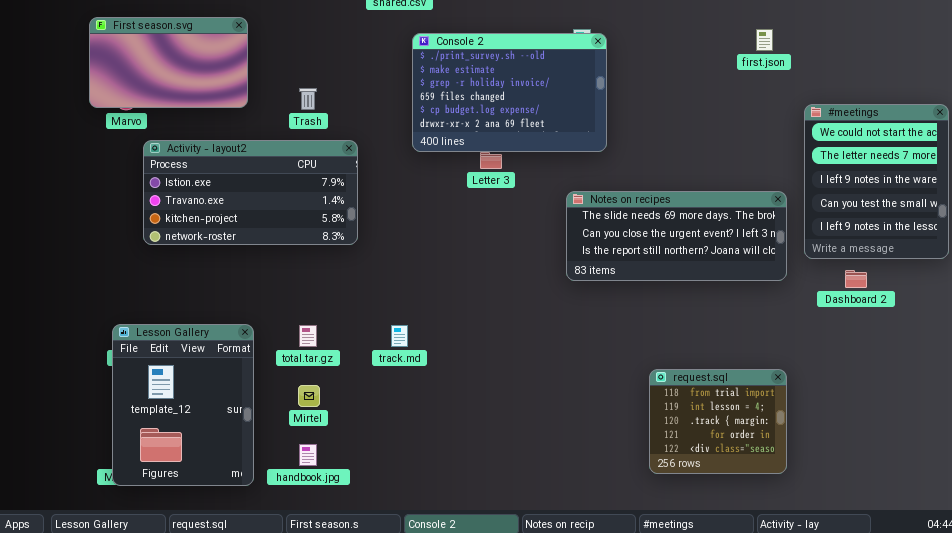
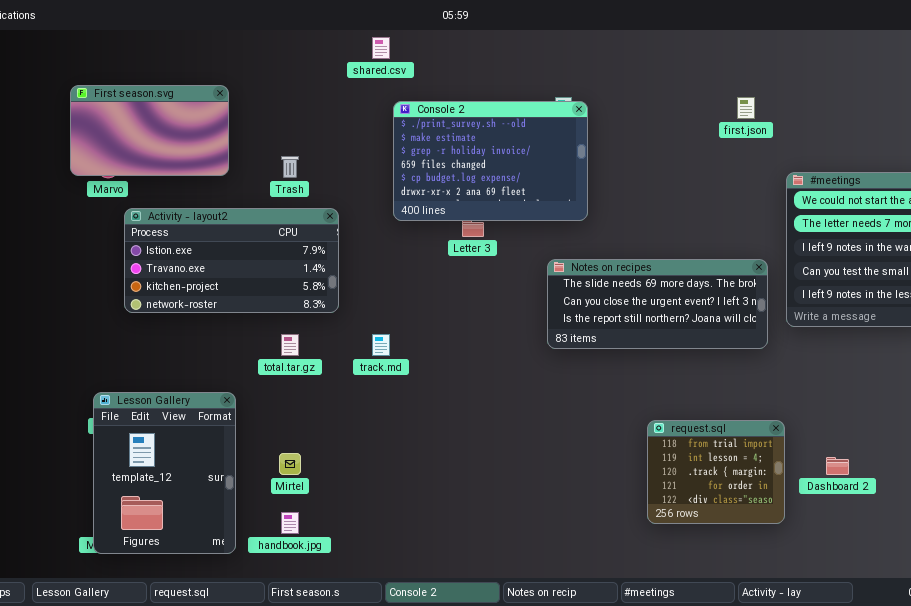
Dashboard 2: [845,270,867,288] -> [826,457,849,475], moved
total.tar.gz: [299,325,317,347] -> [281,334,299,356], moved
track.md: [391,325,408,347] -> [372,334,390,356], moved
request.sql: [649,369,787,474] -> [647,420,785,524], moved

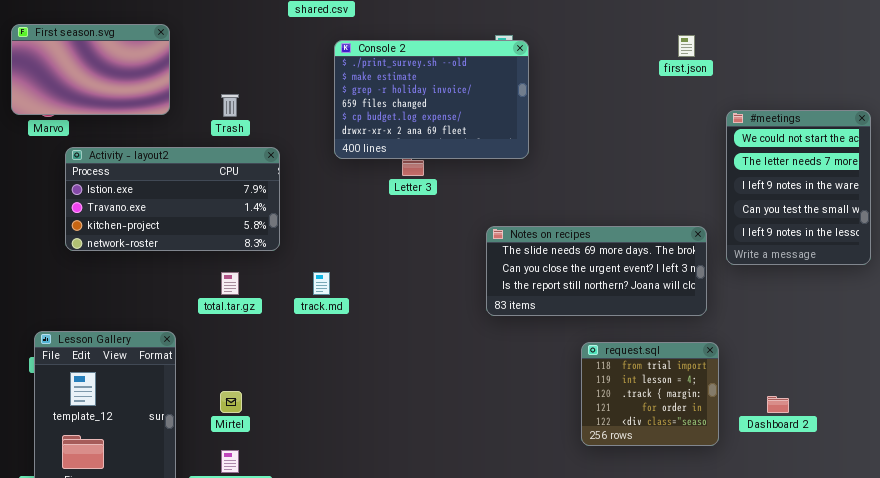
Notes on recipes: [547,259,768,349] -> [486,226,707,316], moved
request.sql: [647,420,785,524] -> [581,342,719,446], moved

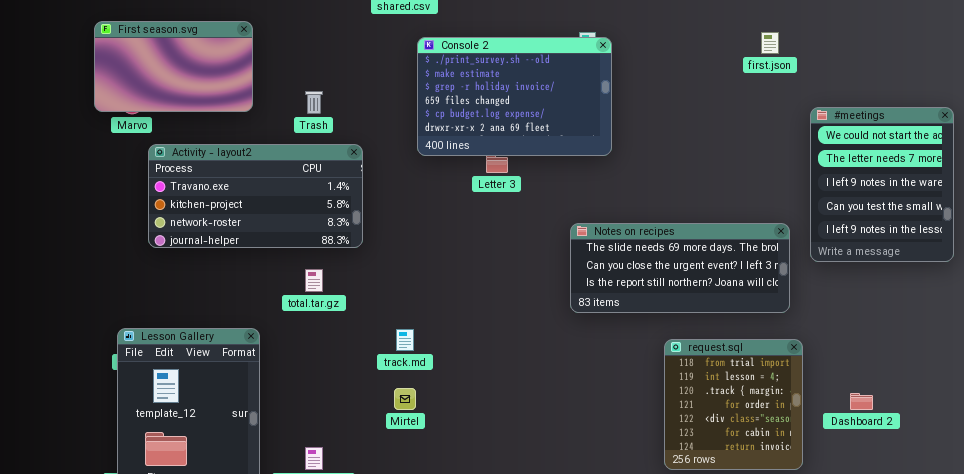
Activity - layout2: [65,147,280,251] -> [148,144,363,248], scrolled down 1 row
track.md: [313,272,330,295] -> [396,329,414,351], moved
request.sql: [581,342,719,446] -> [664,339,803,470], resized
Mirtel: [220,391,242,413] -> [394,388,416,410], moved

